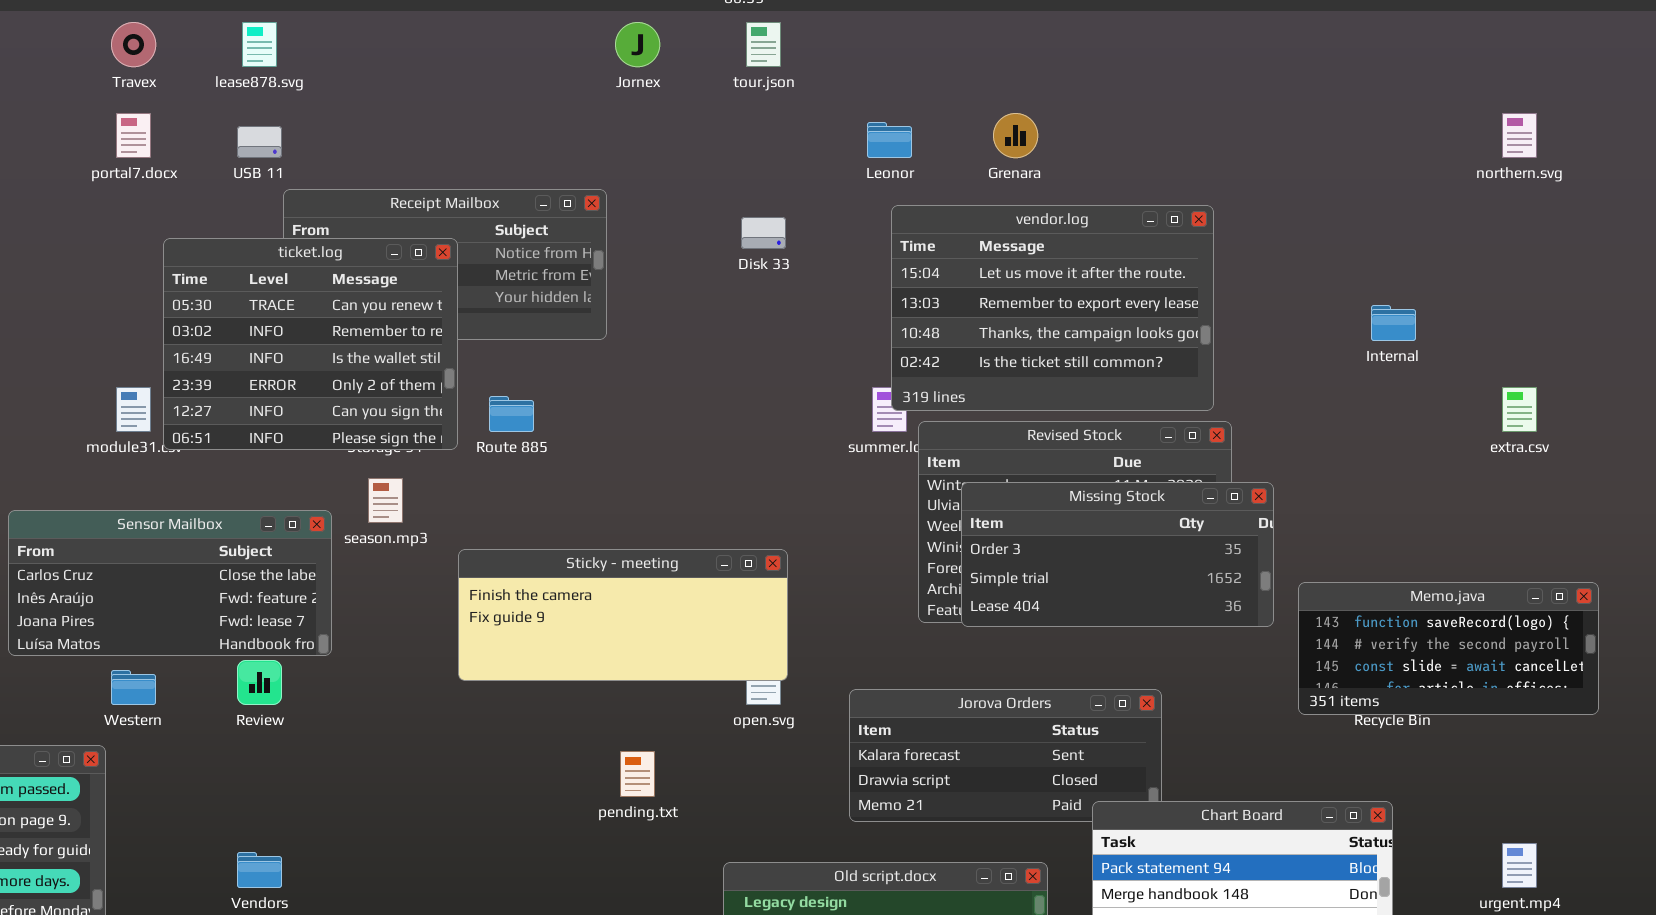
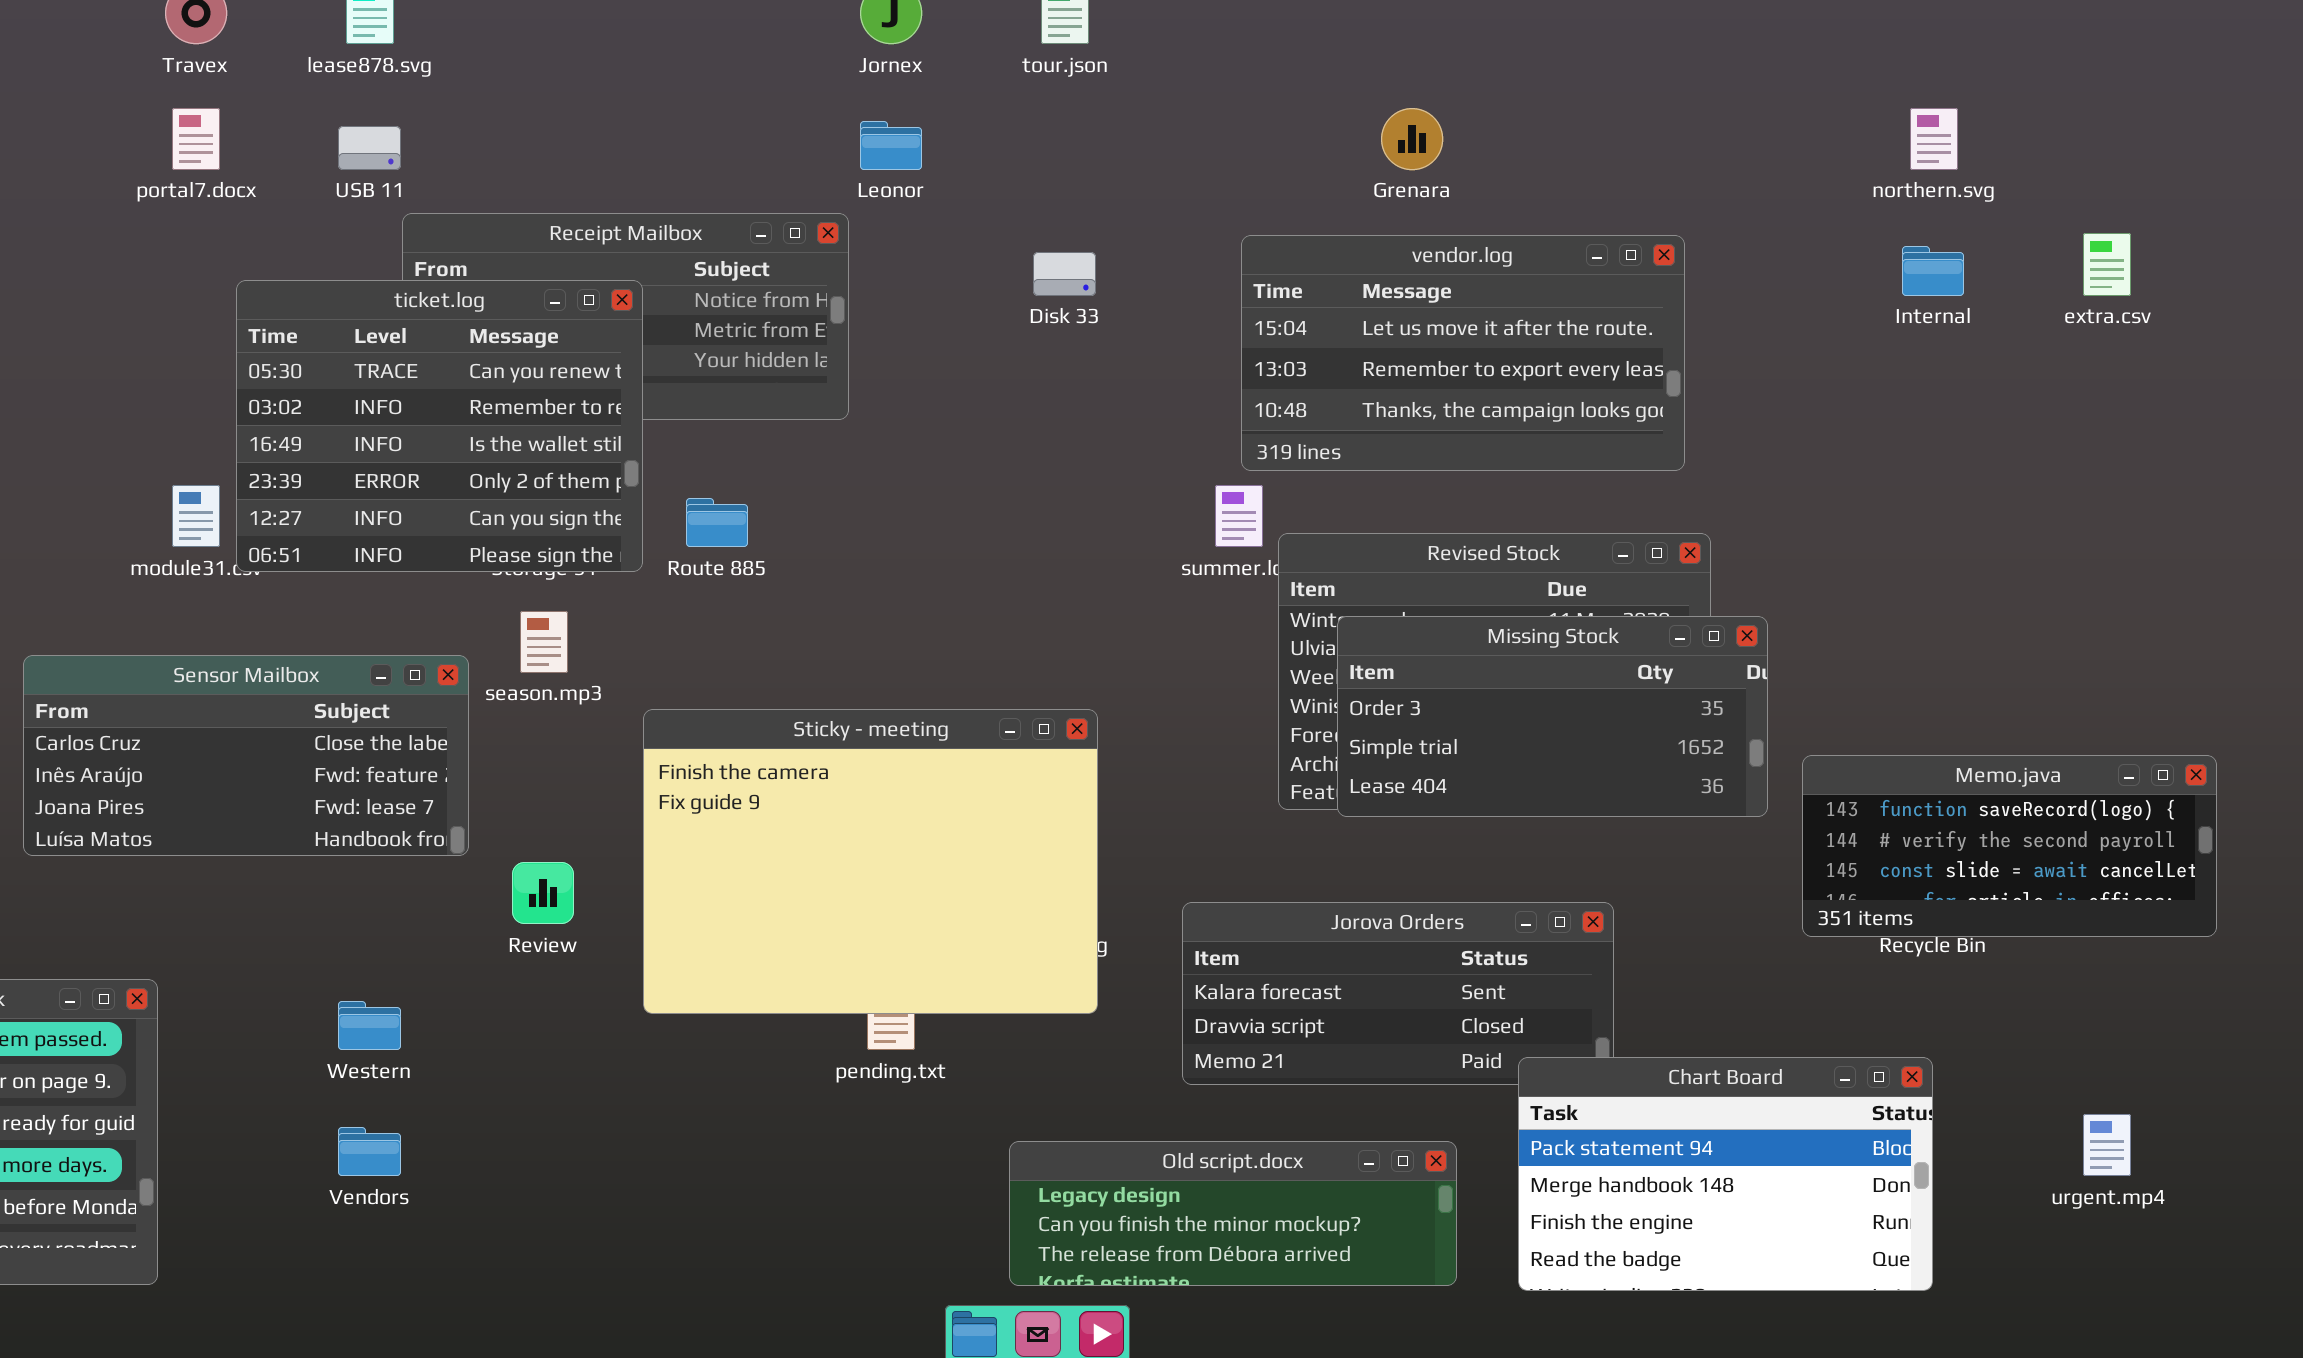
northern.svg: [1502,113,1537,158] -> [1910,108,1958,170], moved
Leonor: [867,122,912,158] -> [860,121,922,170], moved
vendor.log: [891,205,1214,411] -> [1241,235,1685,471], resized
Internal: [1371,305,1416,341] -> [1902,246,1964,296], moved
extra.csv: [1502,387,1537,432] -> [2083,233,2131,296], moved
Sticky - meeting: [458,549,788,681] -> [643,709,1098,1014], resized
Review: [237,660,282,705] -> [512,862,574,924], moved
Western: [111,670,156,705] -> [338,1001,401,1050], moved

